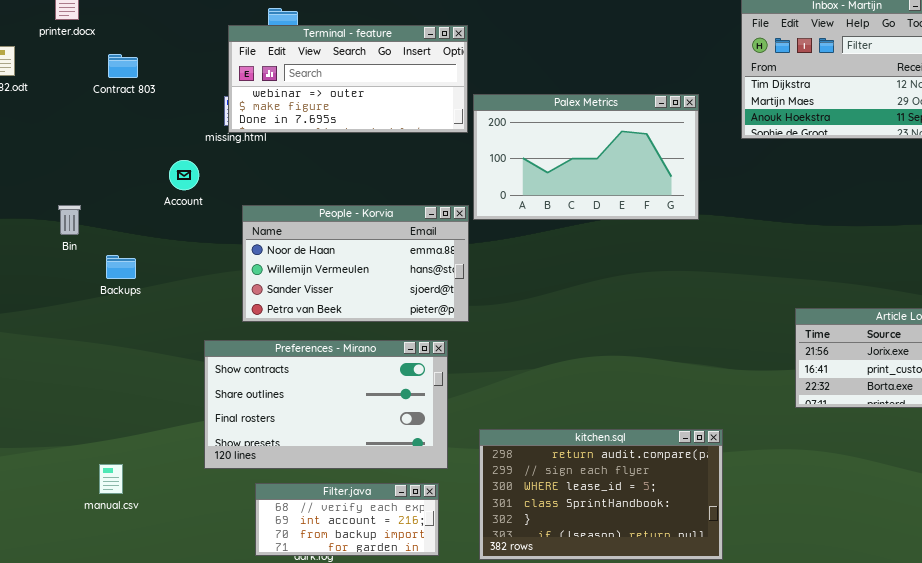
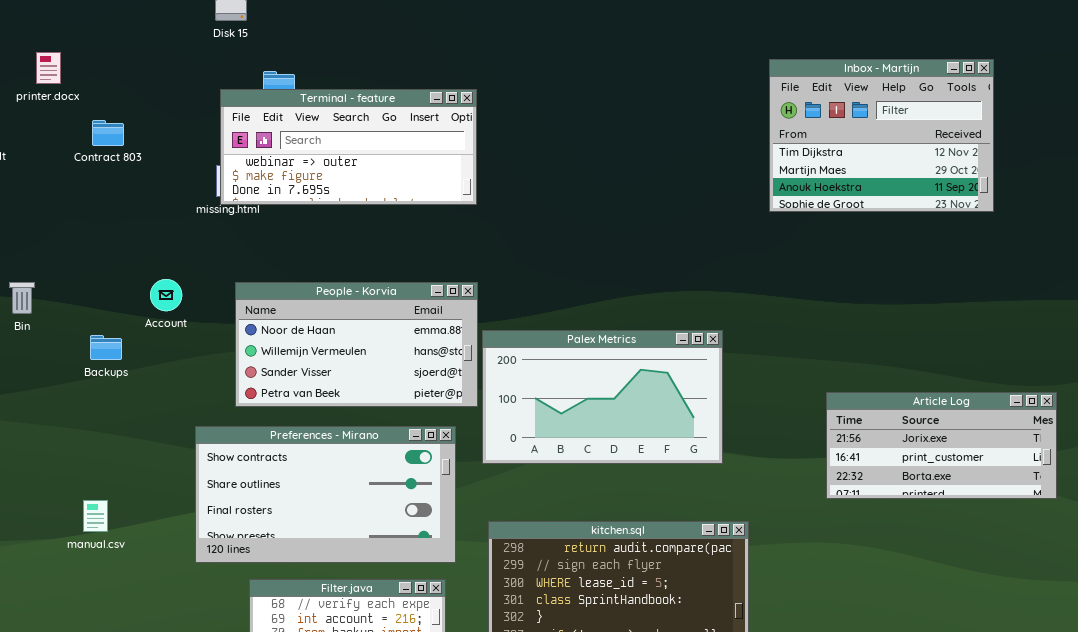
Palex Metrics: [473,94,699,220] -> [482,330,723,464], moved
Account: [169,160,199,190] -> [150,279,182,311], moved
Bin: [58,205,81,235] -> [9,282,35,314], moved
manual.csv: [99,464,123,494] -> [83,500,108,532], moved

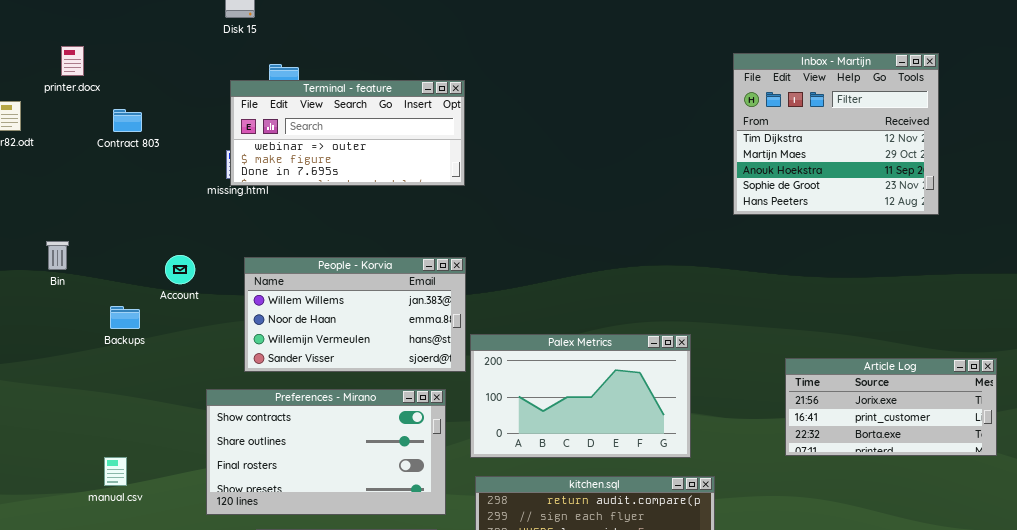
Inbox - Martijn: [769,59,994,212] -> [733,53,939,215], resized
Bin: [9,282,35,314] -> [46,241,69,270], moved
People - Korvia: [235,282,478,407] -> [244,257,466,372], scrolled up 1 row
Palex Metrics: [482,330,723,464] -> [470,334,691,458], moved

